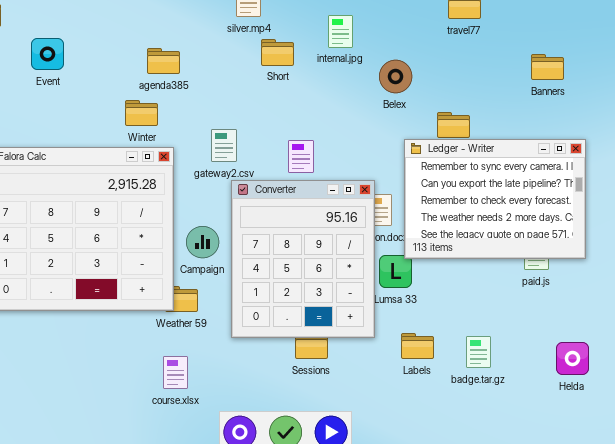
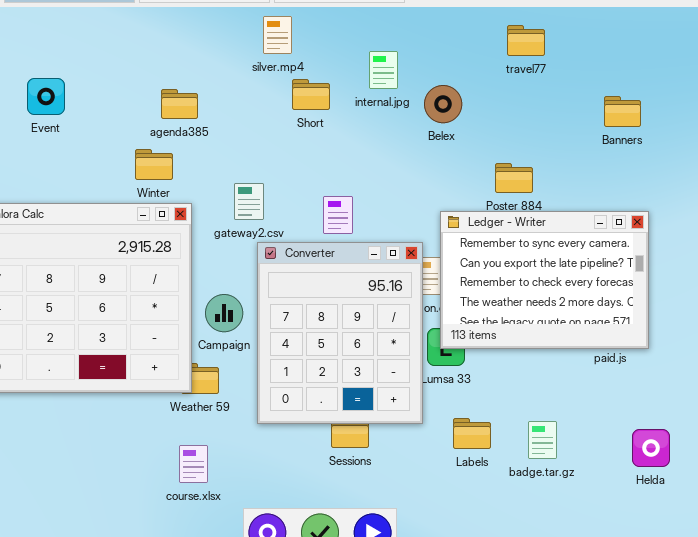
Belex: [379,60,412,93] -> [424,85,462,123], moved
Ledger - Writer: [404,139,586,259] -> [440,211,649,349], moved

